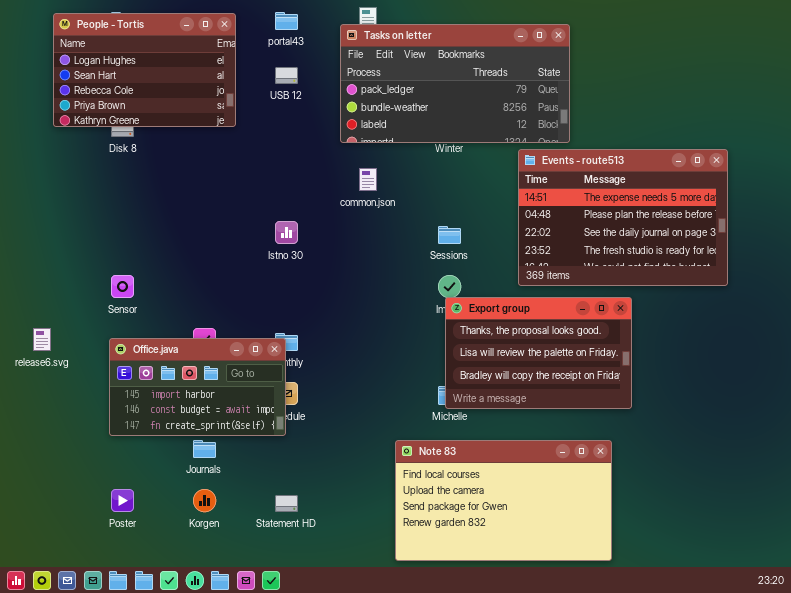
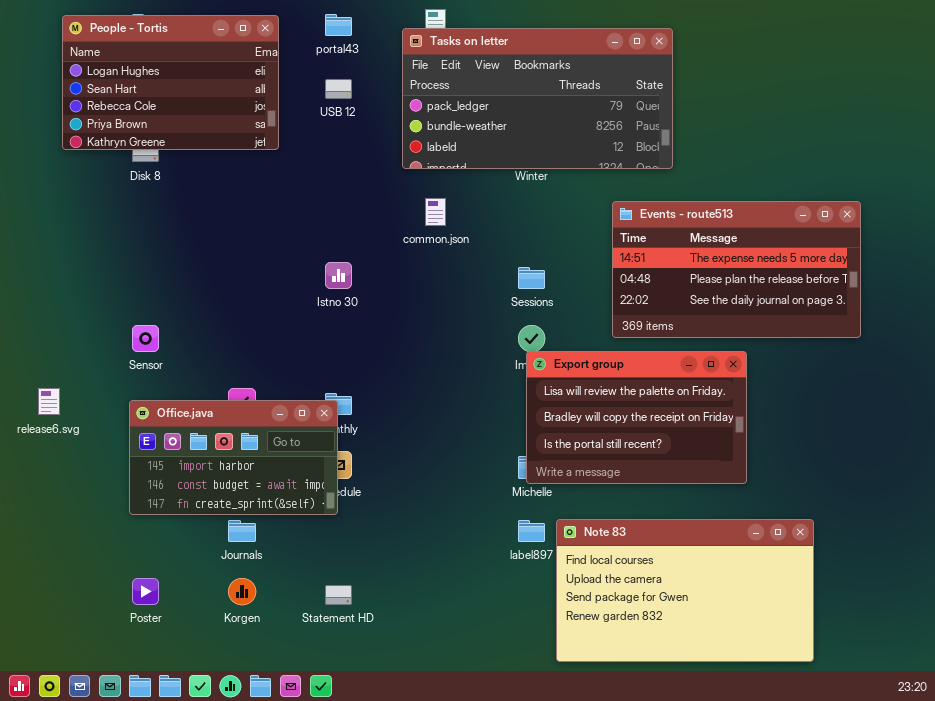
Events - route513: [518,149,728,286] -> [612,201,861,338], resized
Export group: [445,297,632,409] -> [526,351,747,484], scrolled down 1 row
Note 83: [395,440,612,561] -> [556,519,814,662], moved

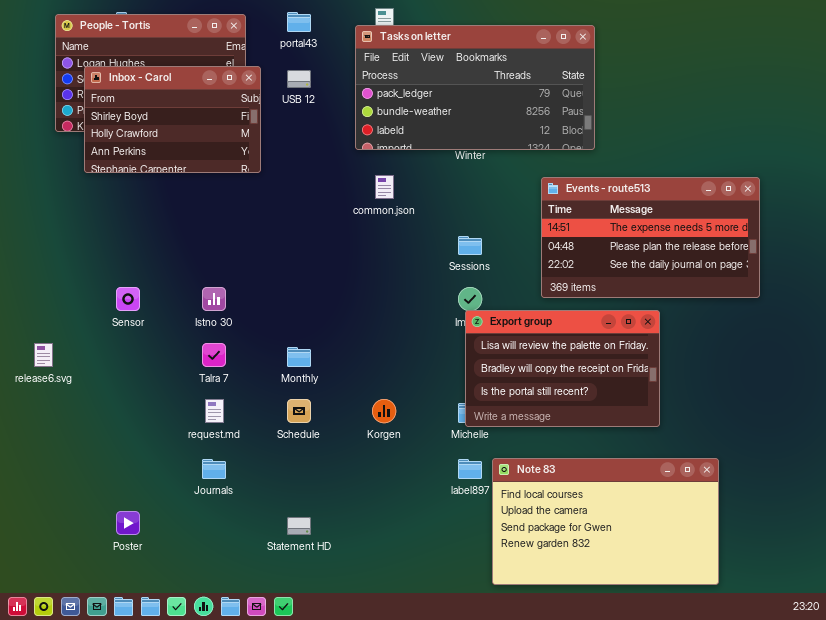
Inbox - Carol: none -> [84,66,261,173], opened
Istno 30: [325,262,352,289] -> [202,287,226,311], moved
Office.java: [129,400,338,515] -> none, closed
Korgen: [228,578,256,605] -> [372,399,396,423], moved

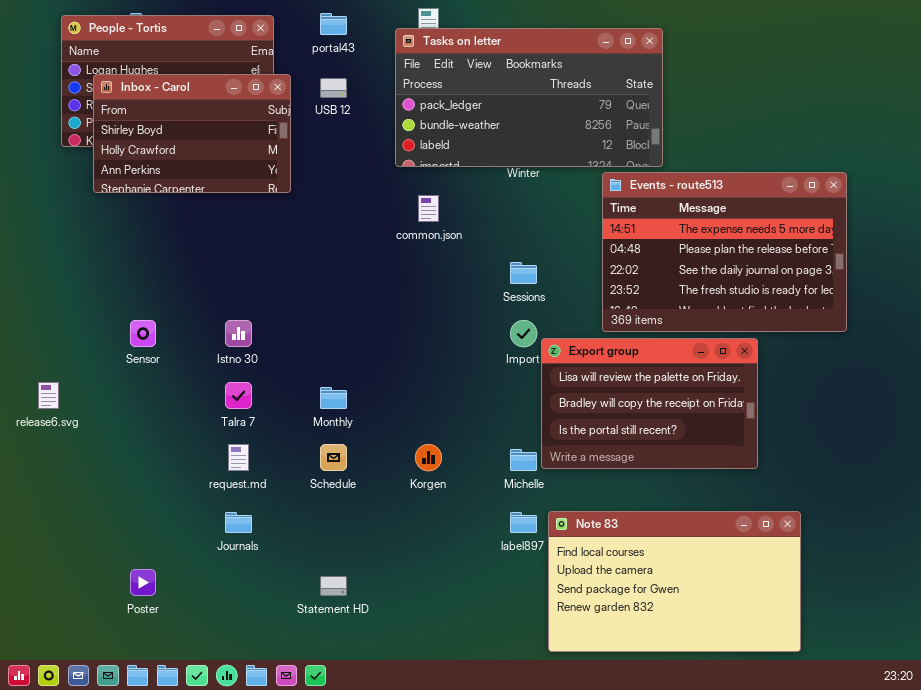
Events - route513: [541,177,760,298] -> [602,172,847,332], resized
Export group: [465,310,660,427] -> [541,338,758,469], moved

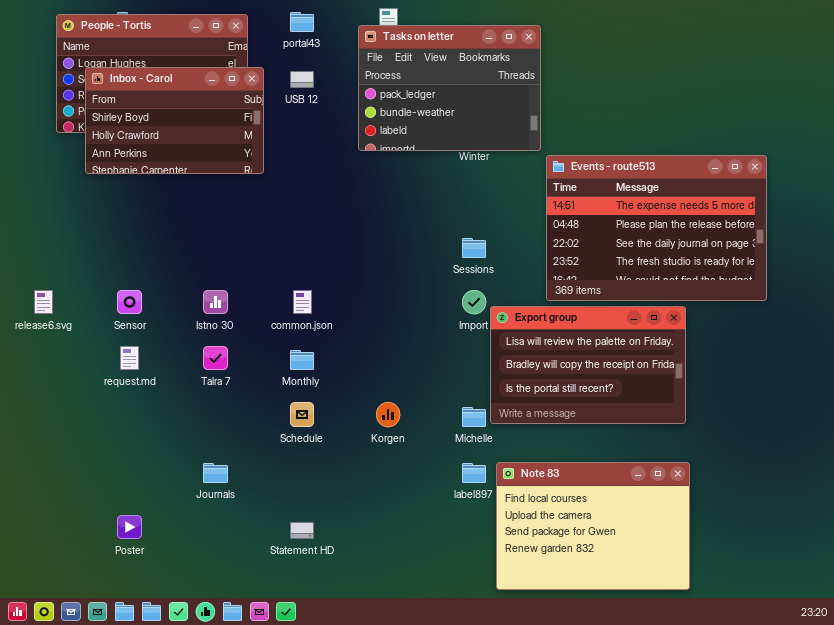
Tasks on letter: [395,28,663,167] -> [358,25,541,151], resized
common.json: [418,195,439,222] -> [293,290,312,314], moved
release6.svg: [38,382,59,409] -> [34,290,53,314], moved
request.md: [228,444,249,471] -> [120,346,139,370], moved
Note 83: [548,511,801,652] -> [496,462,690,590], resized

